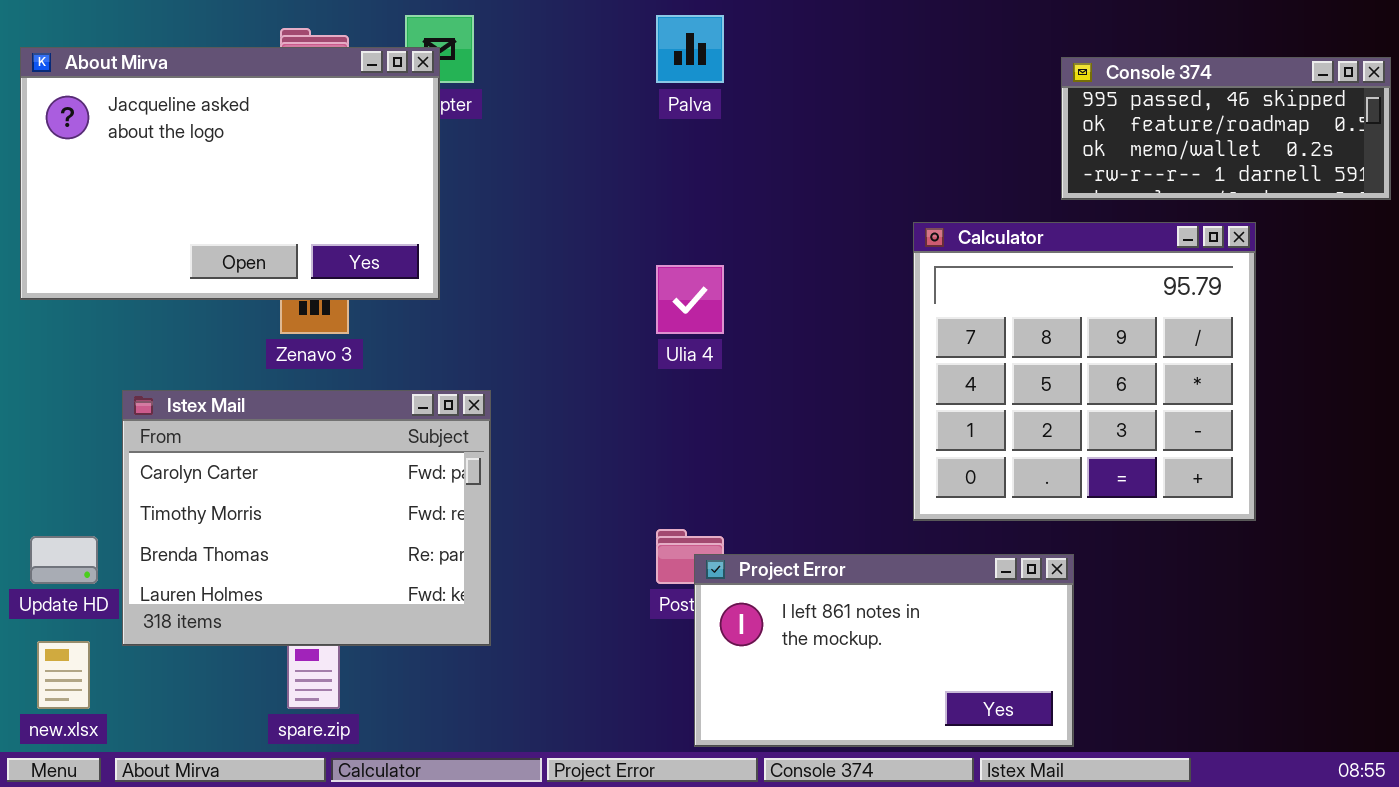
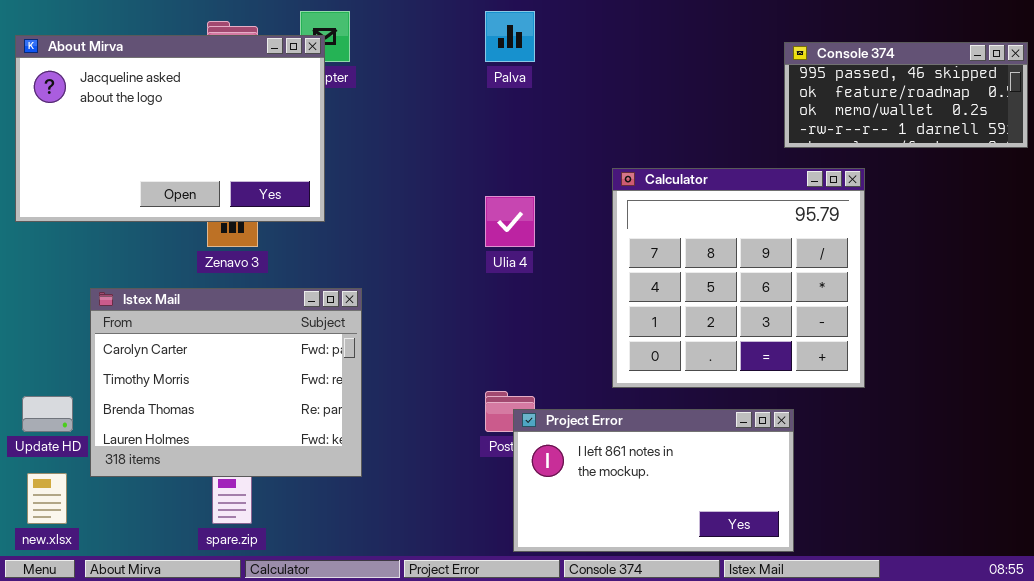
Calculator: [913,222,1256,521] -> [612,168,865,388], moved

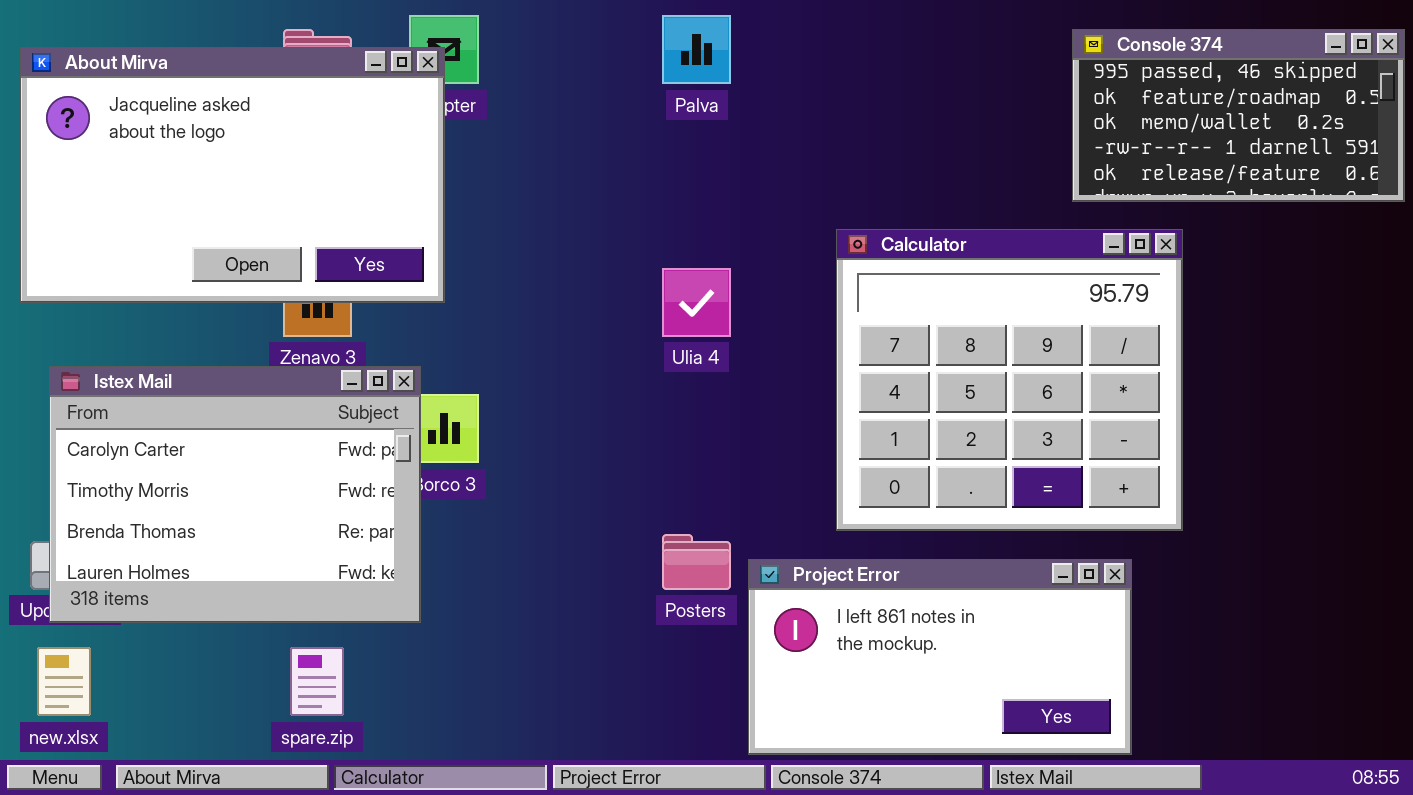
Console 374: [784,42,1028,148] -> [1072,29,1405,202], resized
Istex Mail: [90,288,362,477] -> [49,366,421,623], moved
Project Error: [513,409,794,552] -> [748,559,1132,755], moved

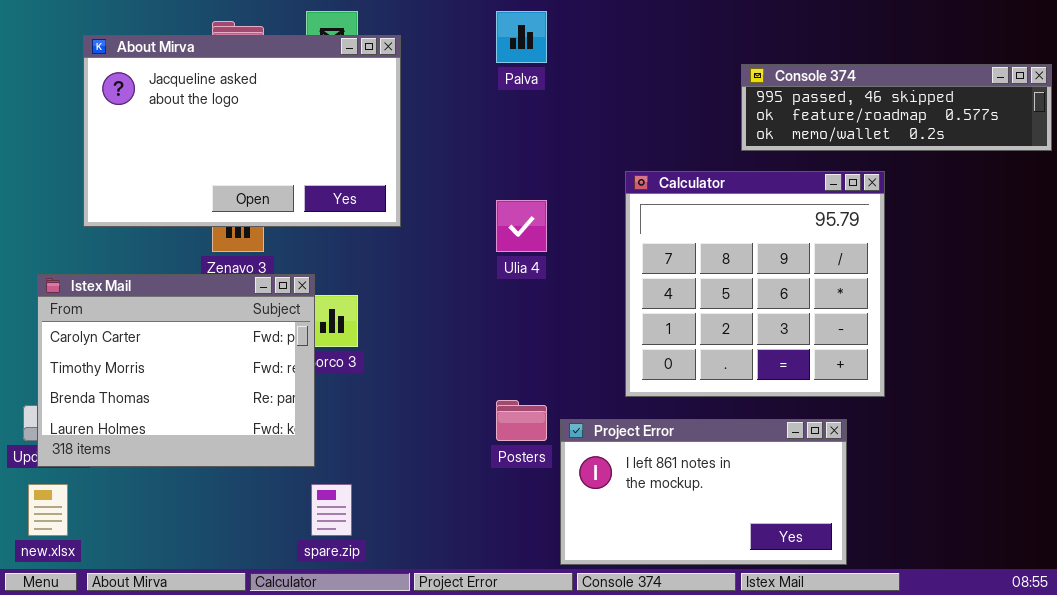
Console 374: [1072,29,1405,202] -> [741,64,1052,151], resized
About Mirva: [20,47,445,303] -> [83,35,401,227], moved
spare.zip: [290,647,344,716] -> [311,484,352,536], moved

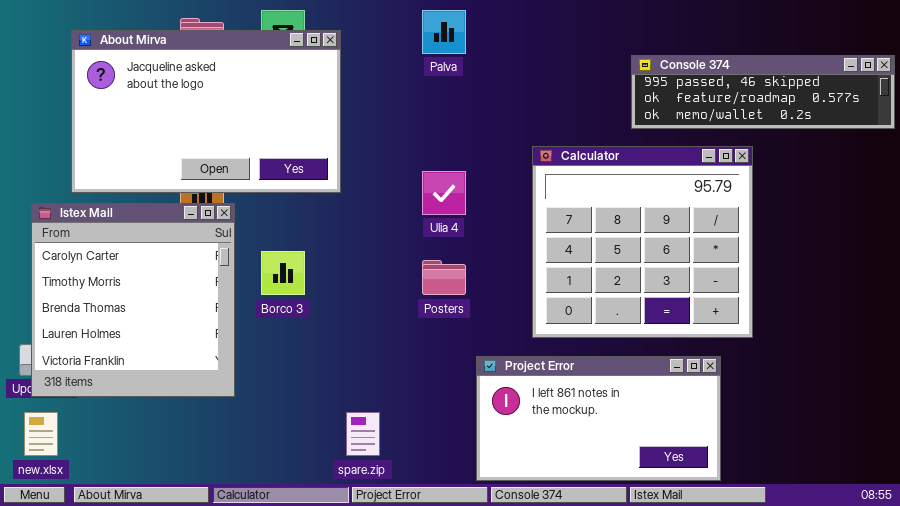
Istex Mail: [37,274,315,467] -> [31,203,235,397], resized
Posters: [496,400,547,441] -> [422,260,466,295], moved
spare.zip: [311,484,352,536] -> [346,412,380,456], moved

